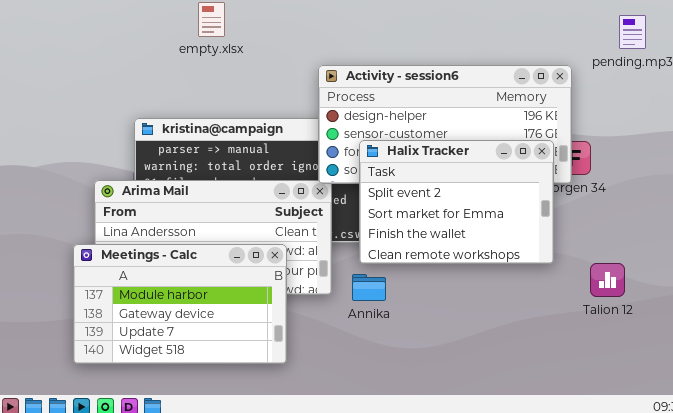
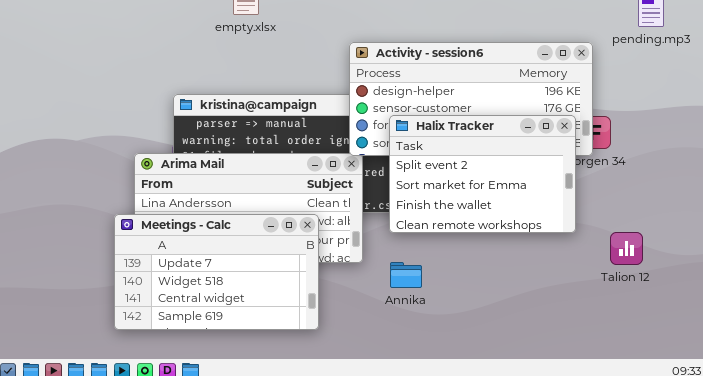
Meetings - Calc: [73,244,287,364] -> [114,214,319,330], scrolled down 2 rows
Annika: [352,274,386,301] -> [390,262,422,288], moved

